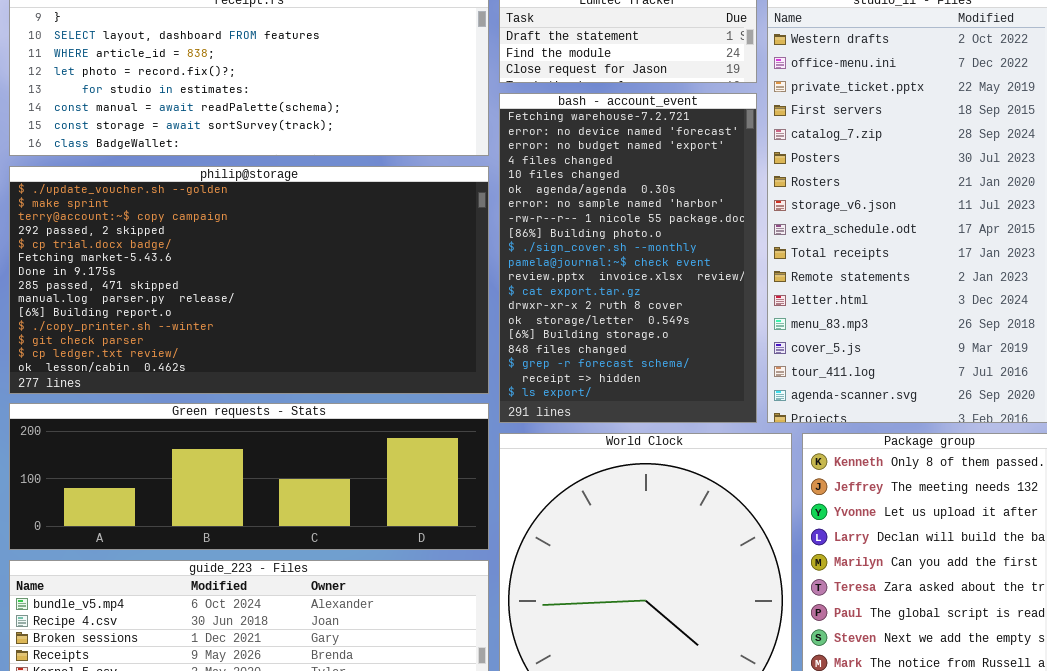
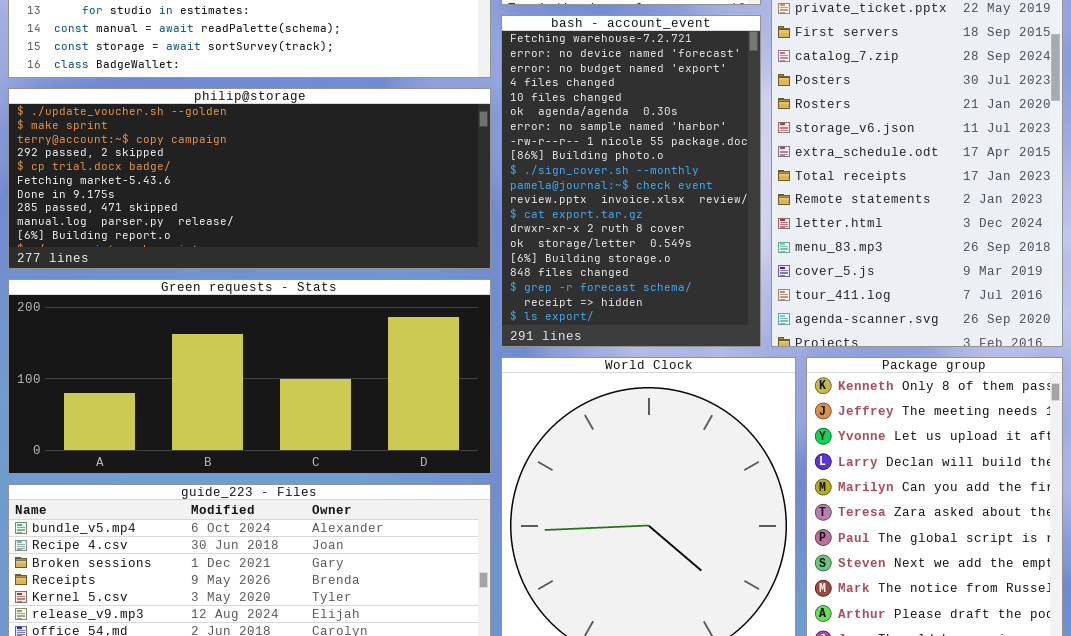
philip@storage: [9,166,489,394] -> [8,88,491,269], resized
Green requests - Stats: [9,403,489,550] -> [8,279,491,474], resized

